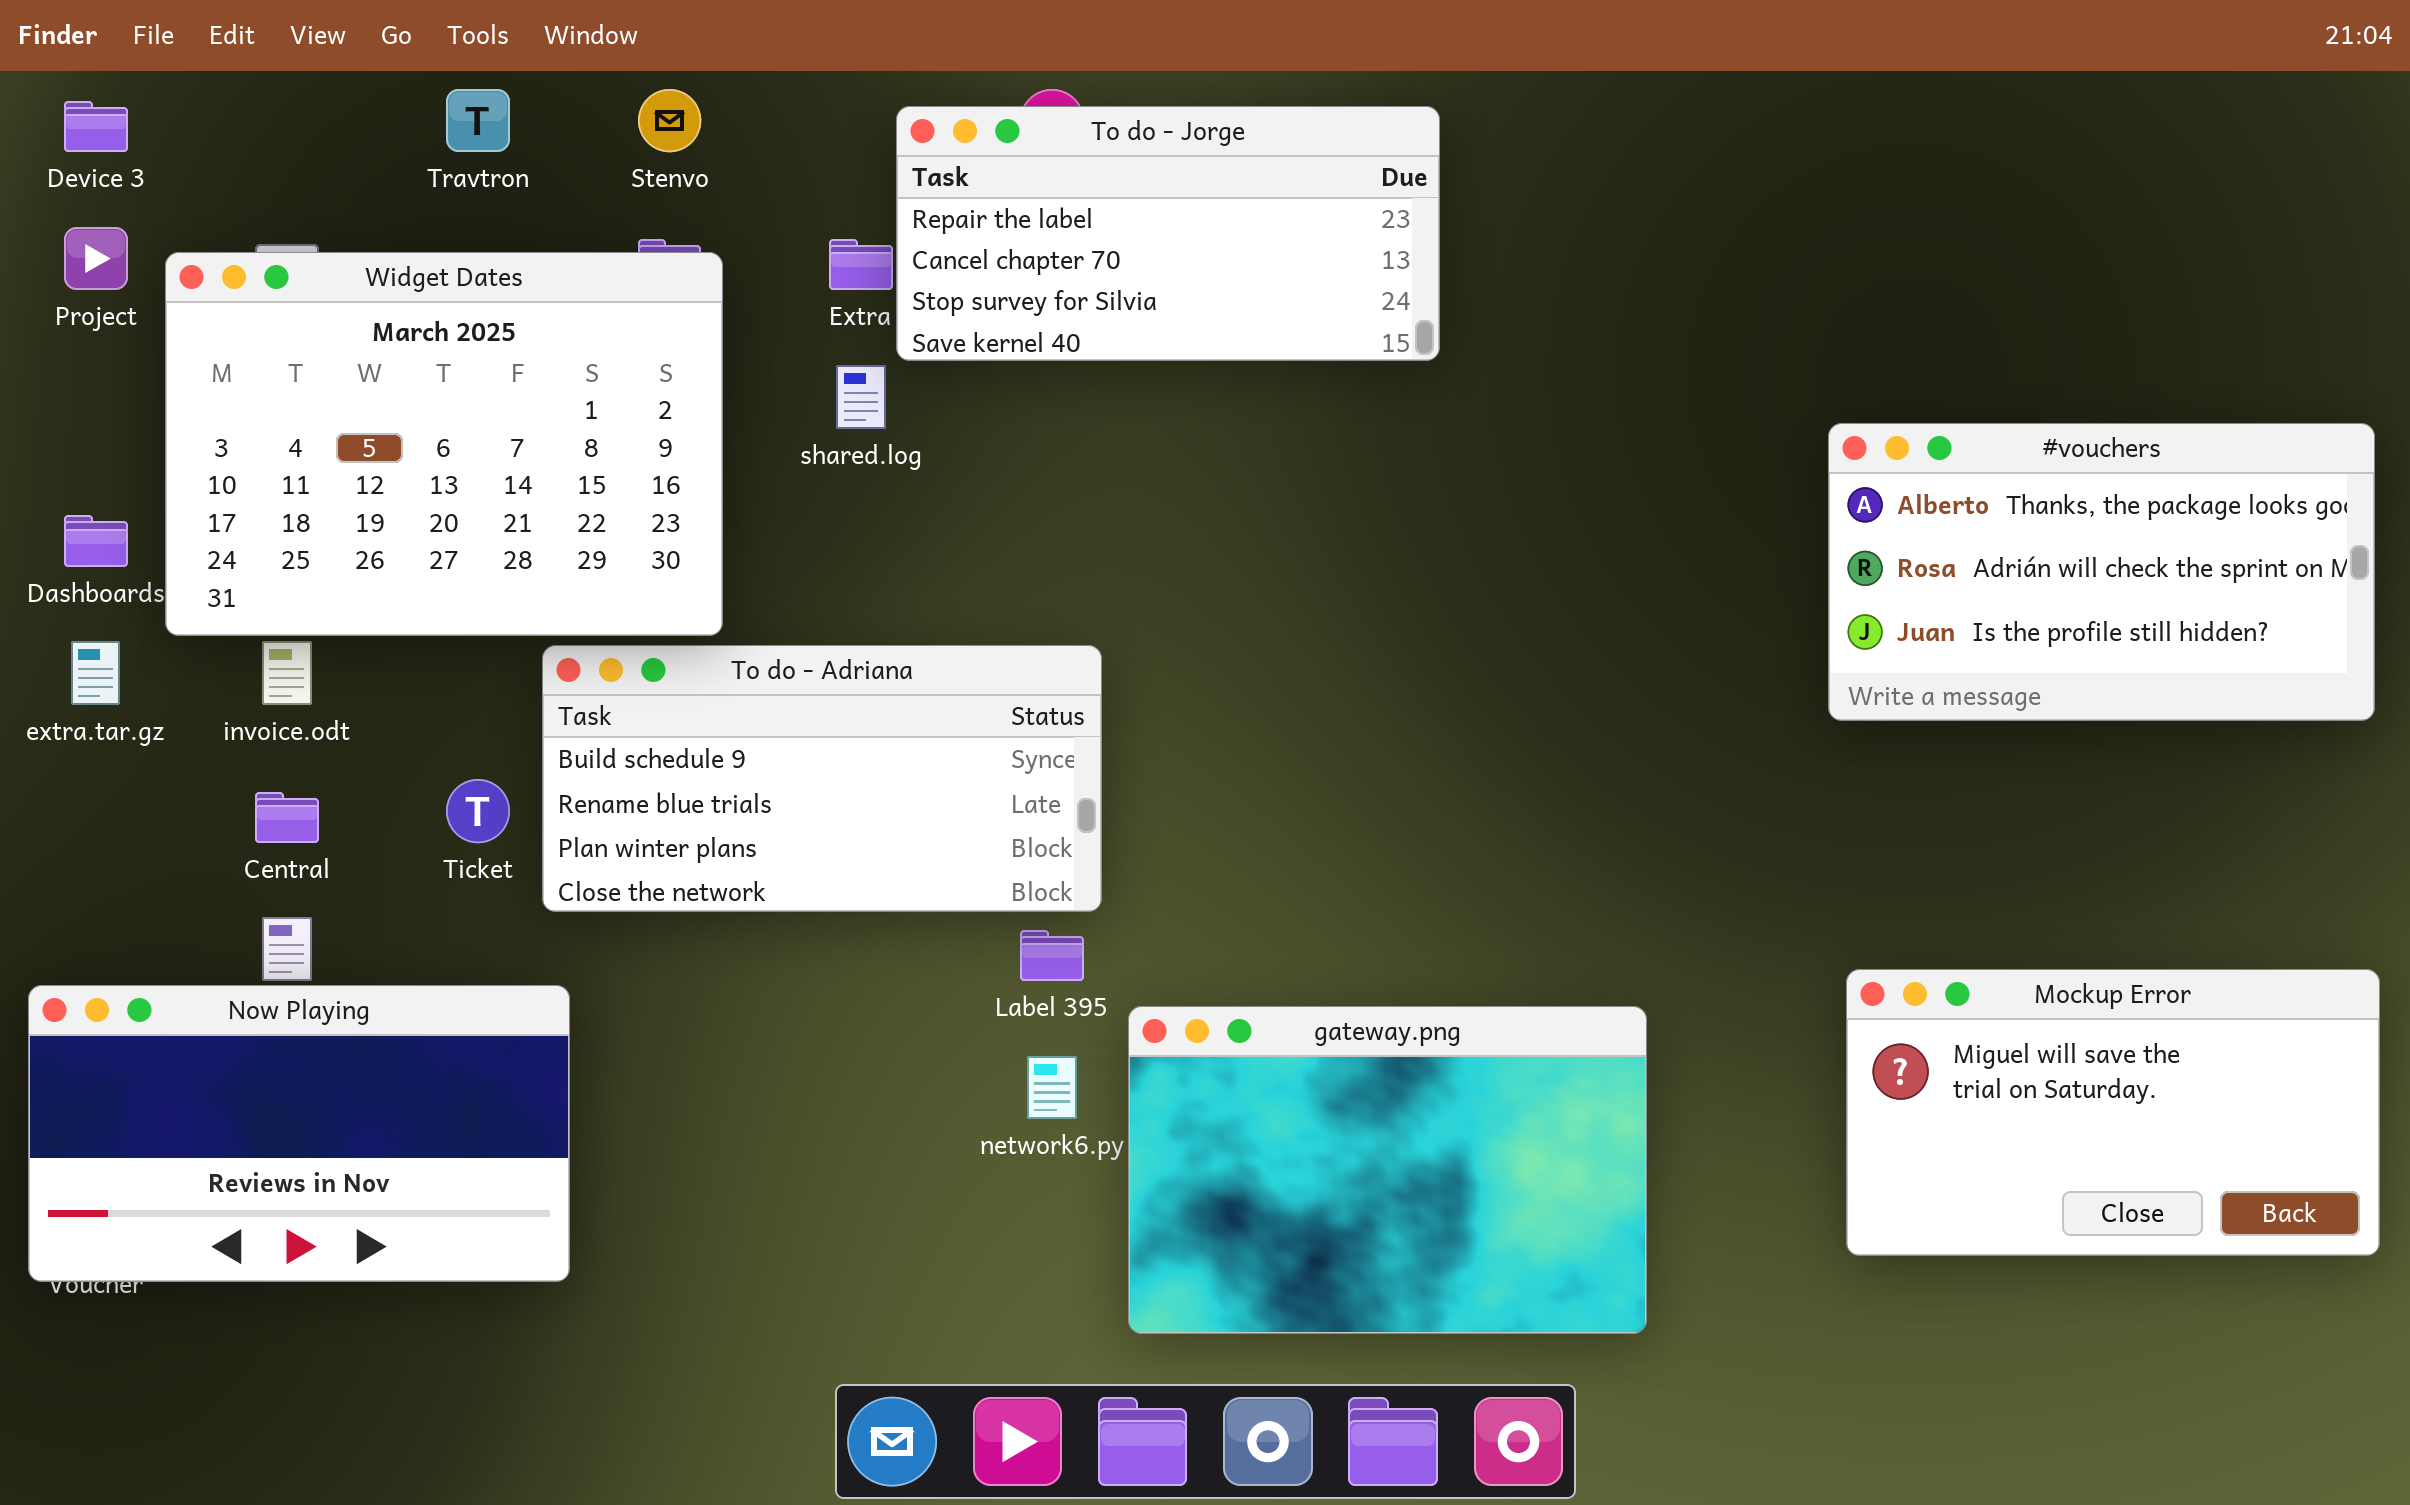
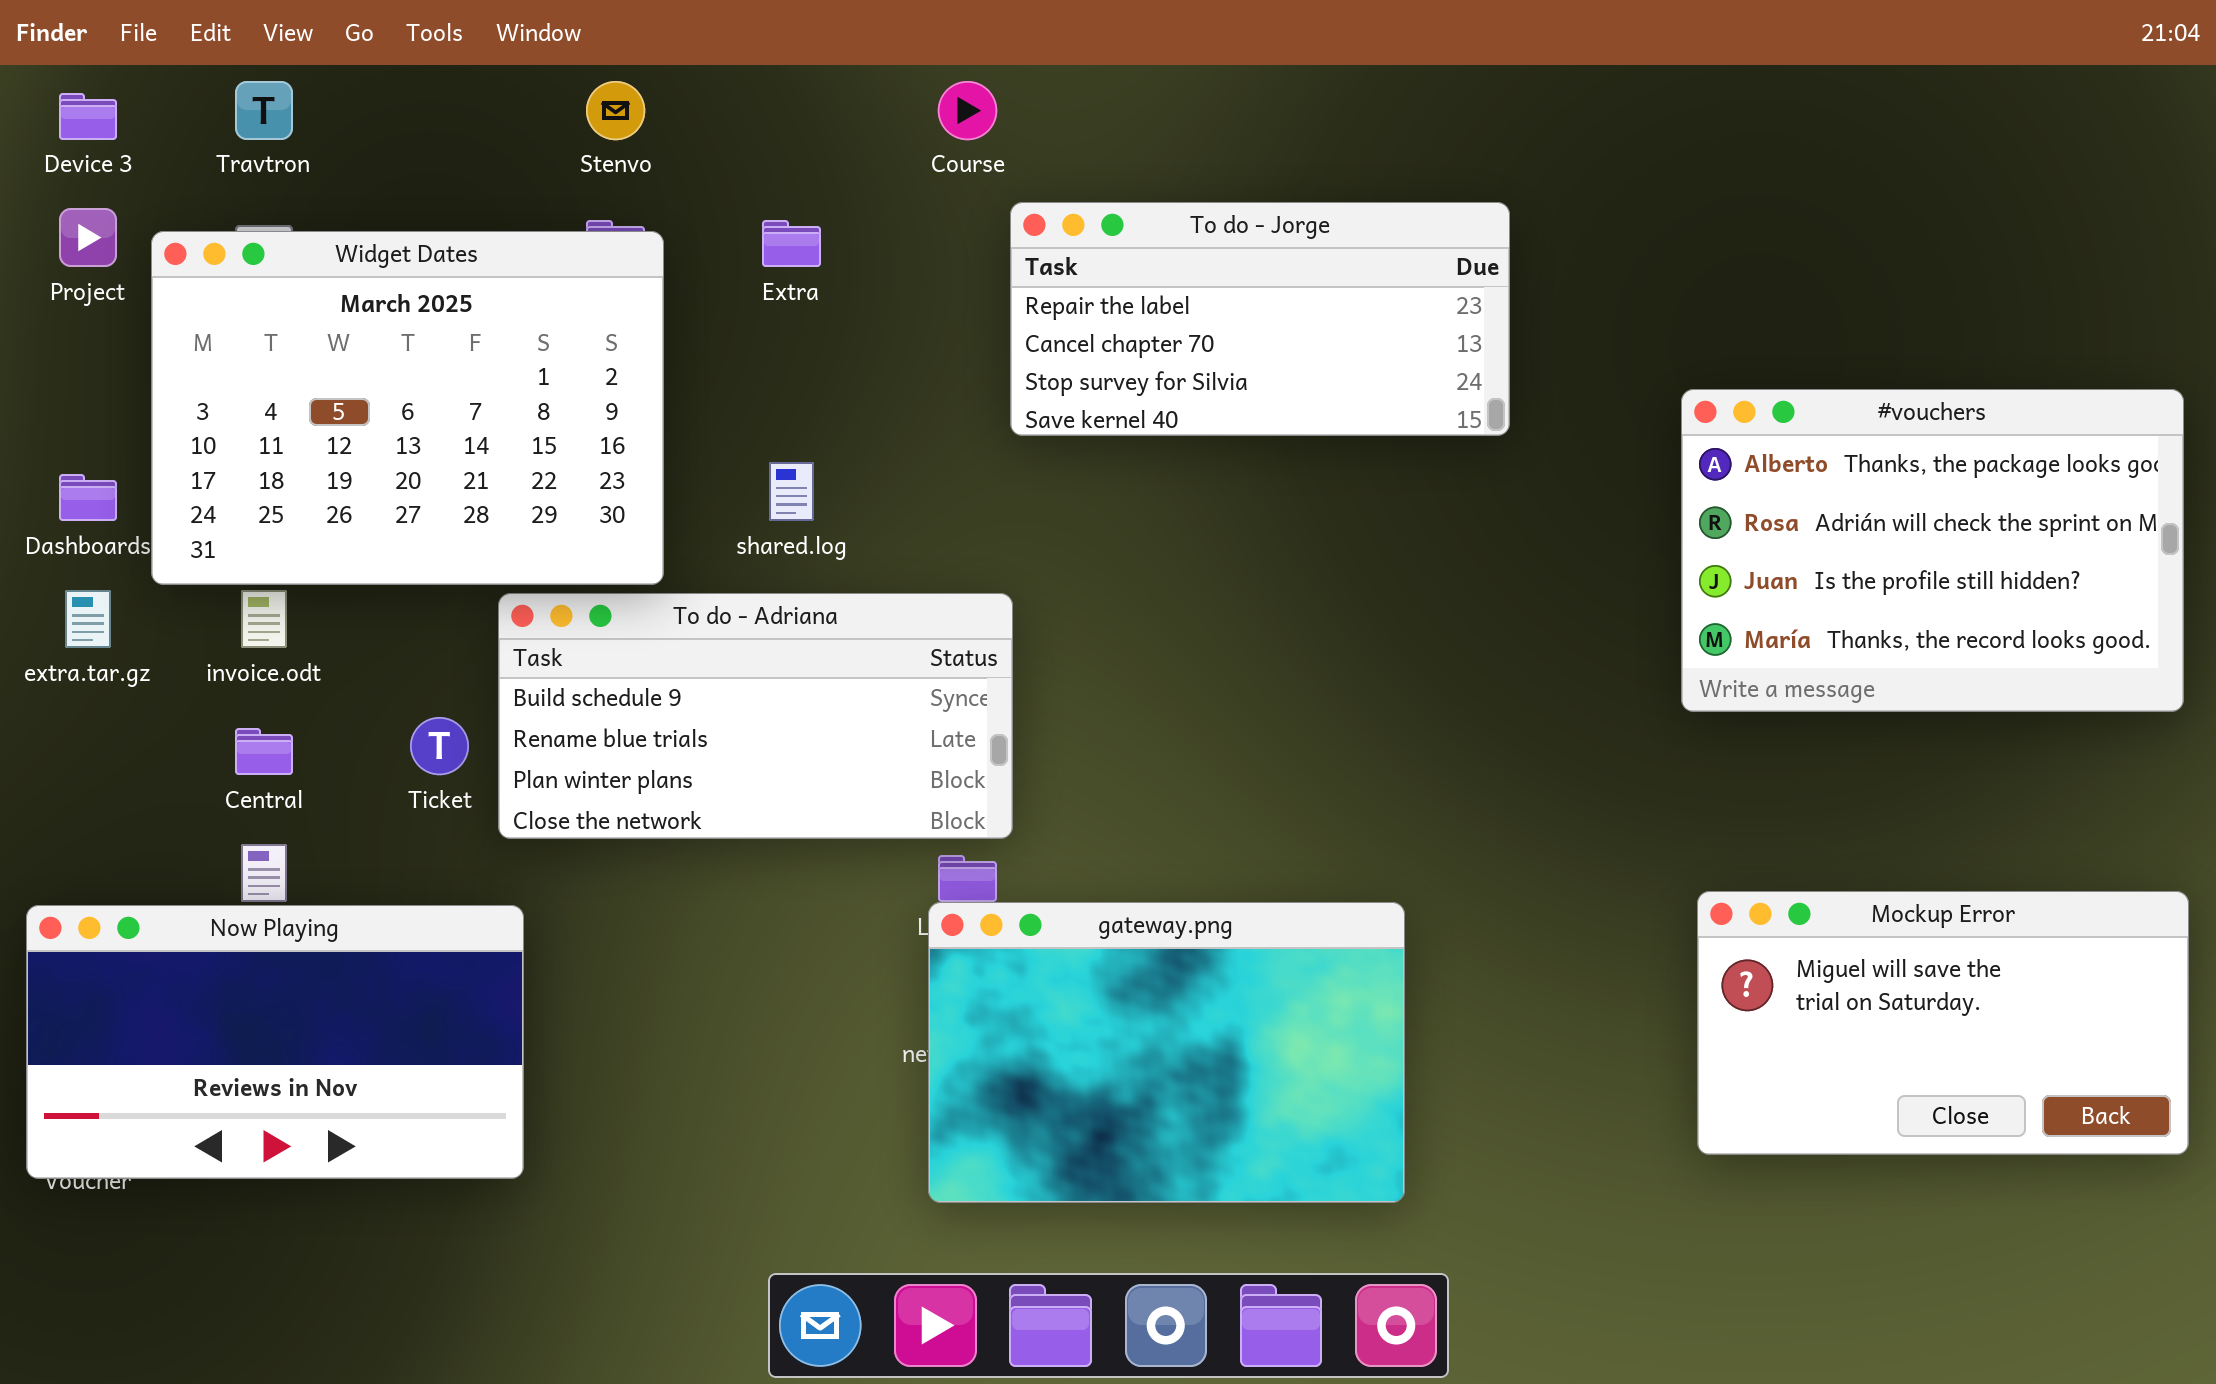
Travtron: [446,89,510,152] -> [235,81,293,140], moved
To do - Jorge: [896,106,1440,361] -> [1010,202,1510,436], moved
shared.log: [836,365,886,429] -> [769,462,814,521], moved
#vouchers: [1828,423,2375,721] -> [1681,389,2184,712], resized
gateway.png: [1128,1006,1647,1334] -> [928,902,1405,1203], moved

